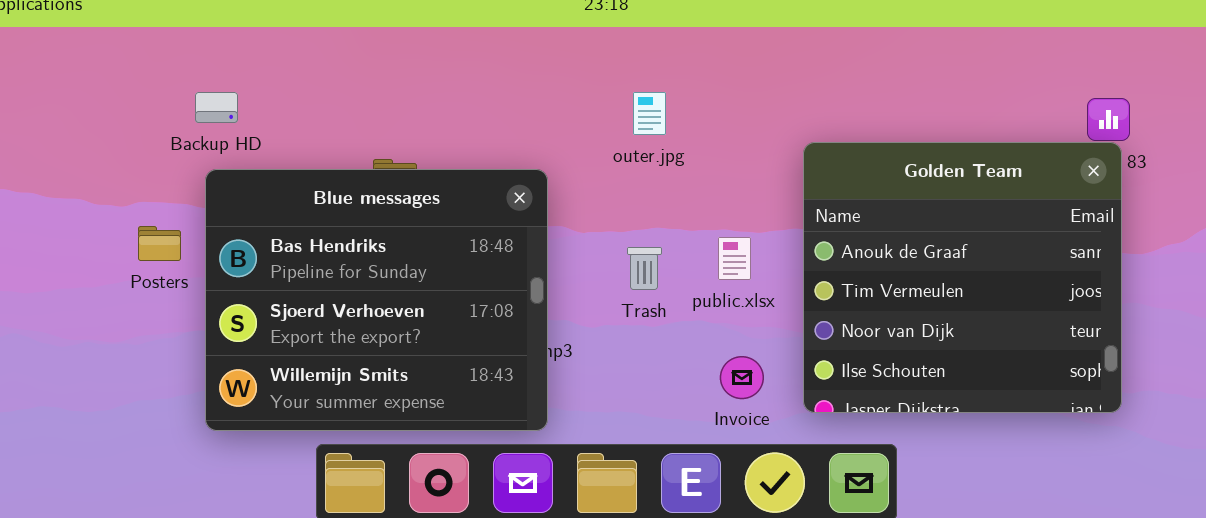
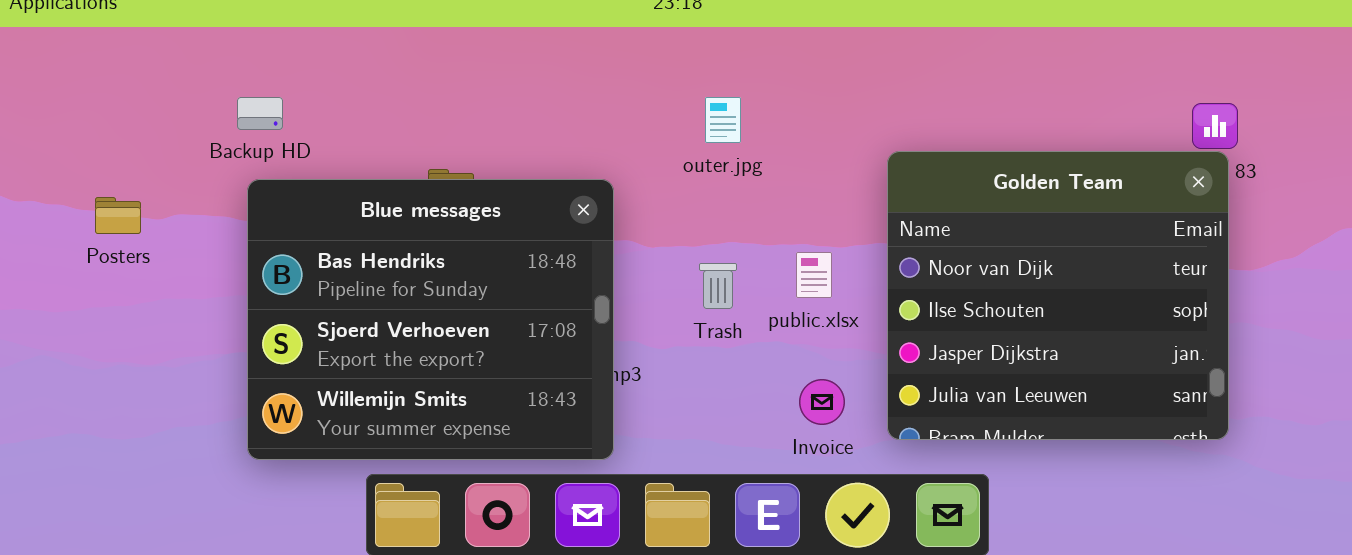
Golden Team: [803,142,1122,413] -> [887,151,1229,440], scrolled down 2 rows
Posters: [138,226,181,261] -> [95,197,141,234], moved

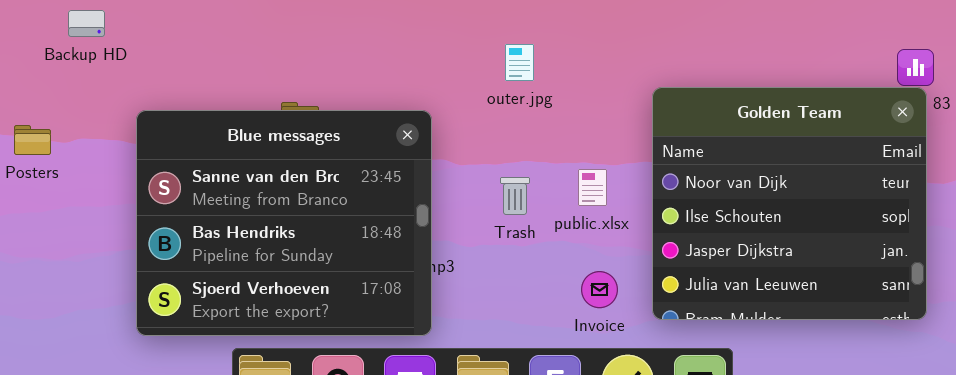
Backup HD: [237,97,283,130] -> [68,10,105,37], moved
Blue messages: [247,179,614,460] -> [136,110,432,336], scrolled up 1 row

